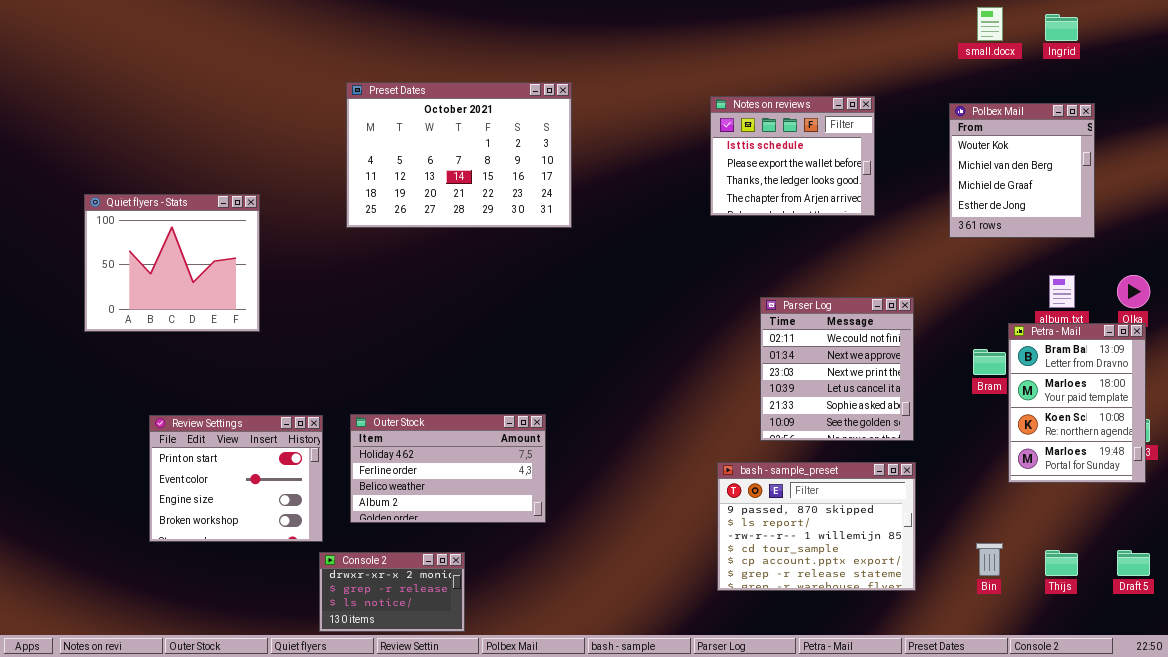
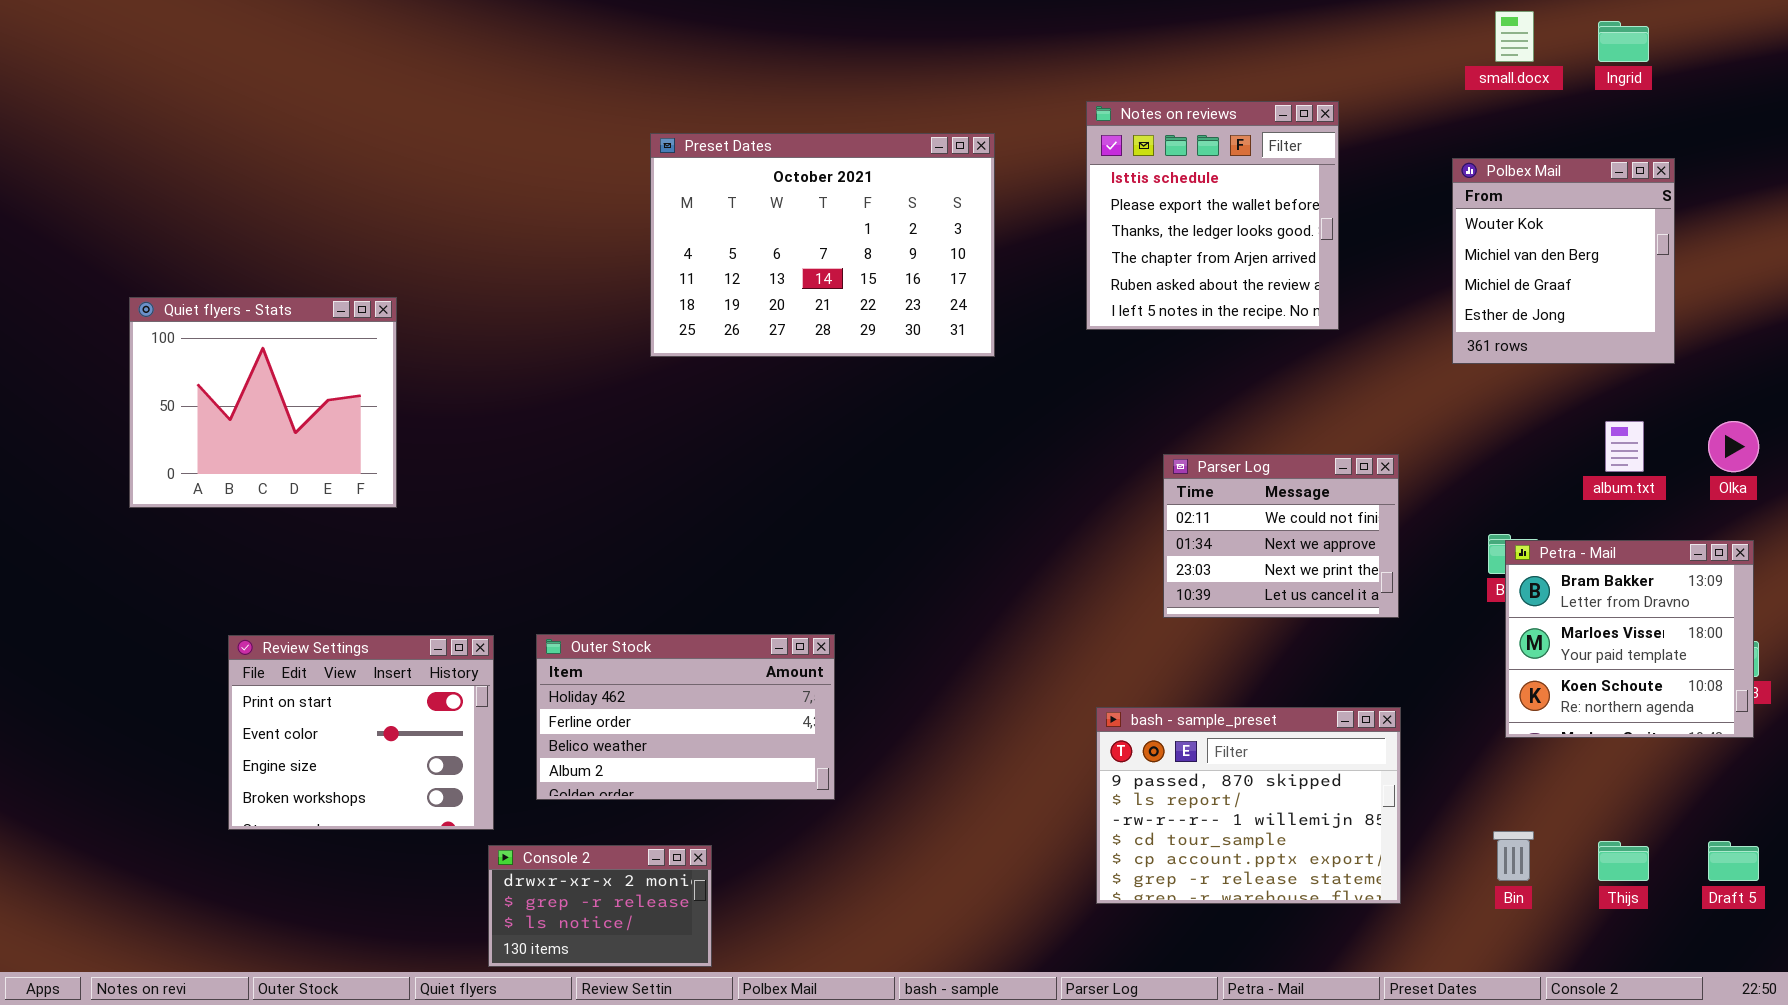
Preset Dates: [346,82,572,228] -> [650,133,995,357], moved
Notes on reviews: [710,96,875,216] -> [1086,101,1339,330], resized
Parser Log: [760,297,914,441] -> [1163,454,1399,618], resized
Petra - Mail: [1008,323,1146,483] -> [1505,540,1754,738], resized

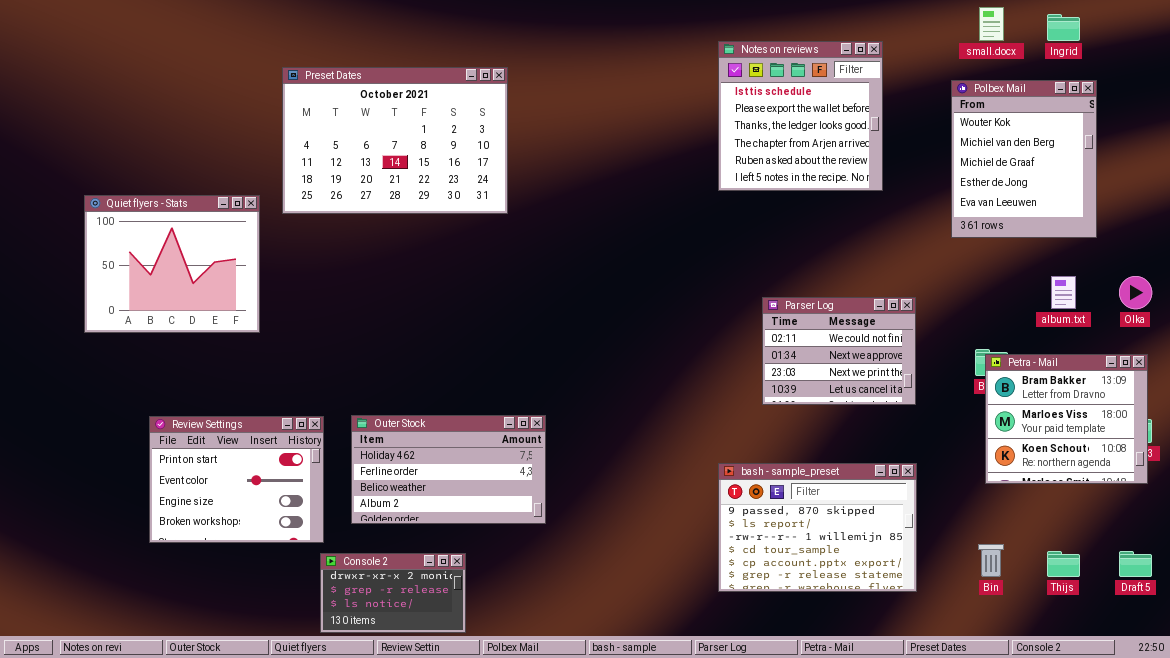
Notes on reviews: [1086,101,1339,330] -> [718,41,883,191], moved
Preset Dates: [650,133,995,357] -> [282,67,508,214], moved
Polbex Mail: [1452,158,1675,364] -> [951,80,1097,238], resized

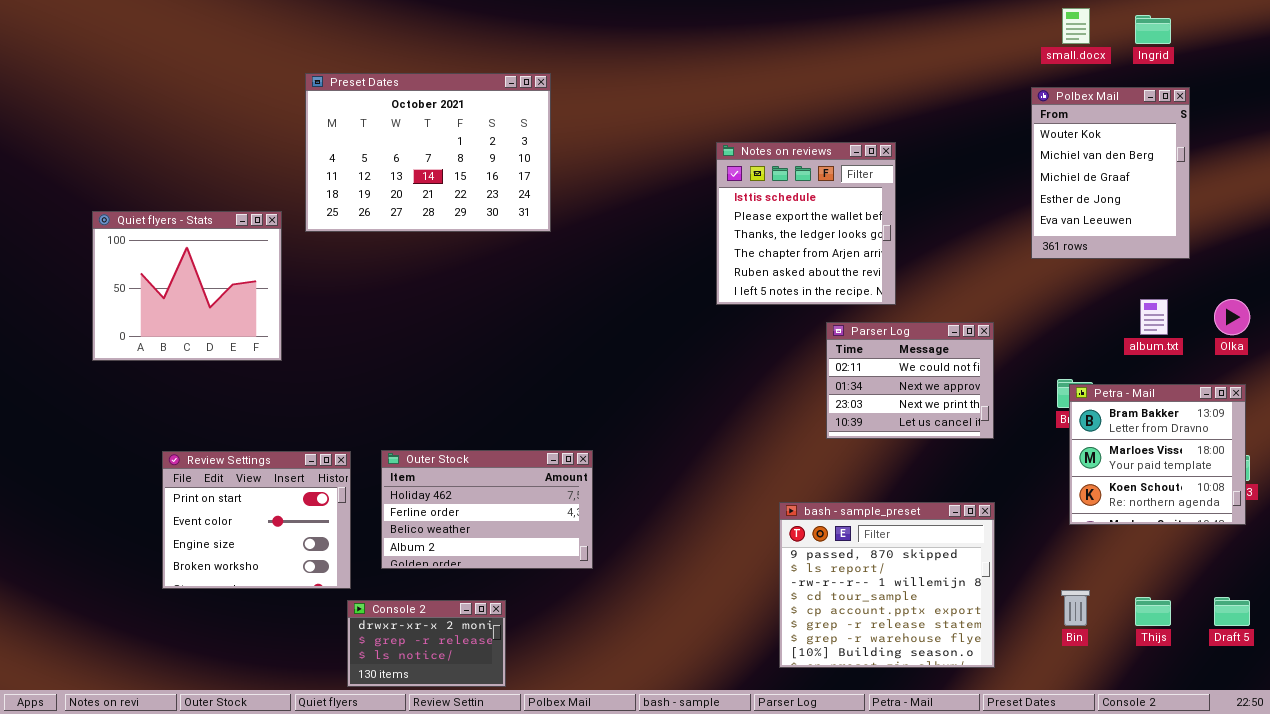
Notes on reviews: [718,41,883,191] -> [716,142,896,305], moved
bash - sample_preset: [718,463,917,592] -> [779,502,995,668], resized

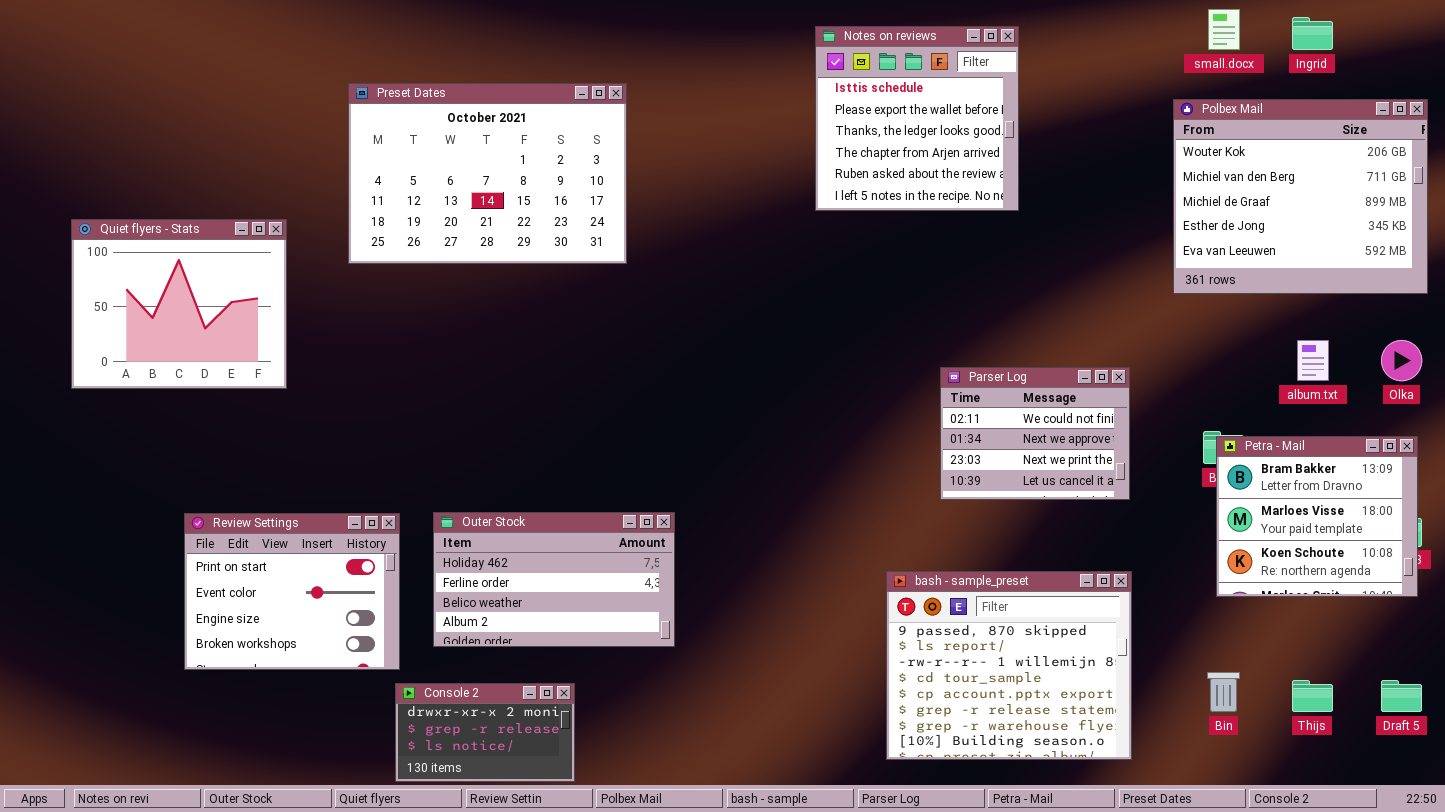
Polbex Mail: [1031,87,1190,259] -> [1173,99,1428,294], resized
Notes on reviews: [716,142,896,305] -> [815,26,1019,211], moved
Quiet flyers - Stats: [92,211,282,361] -> [71,219,287,389], moved

